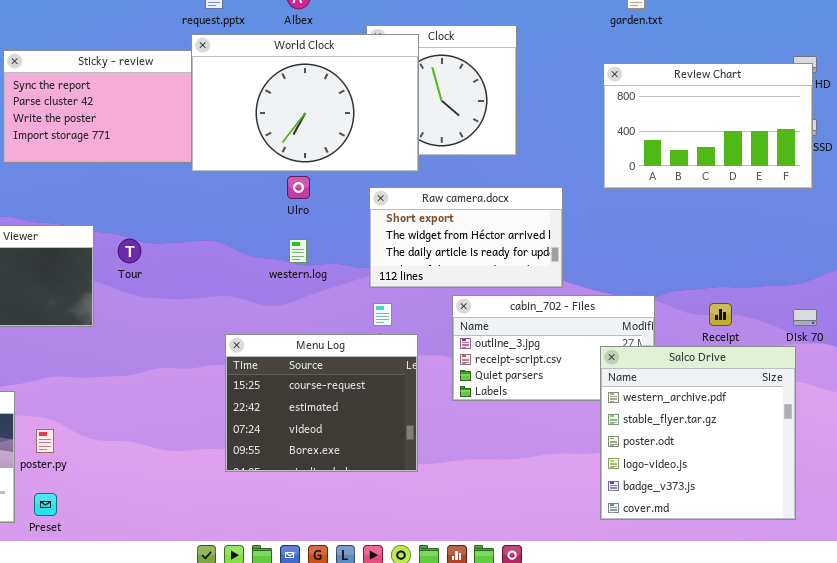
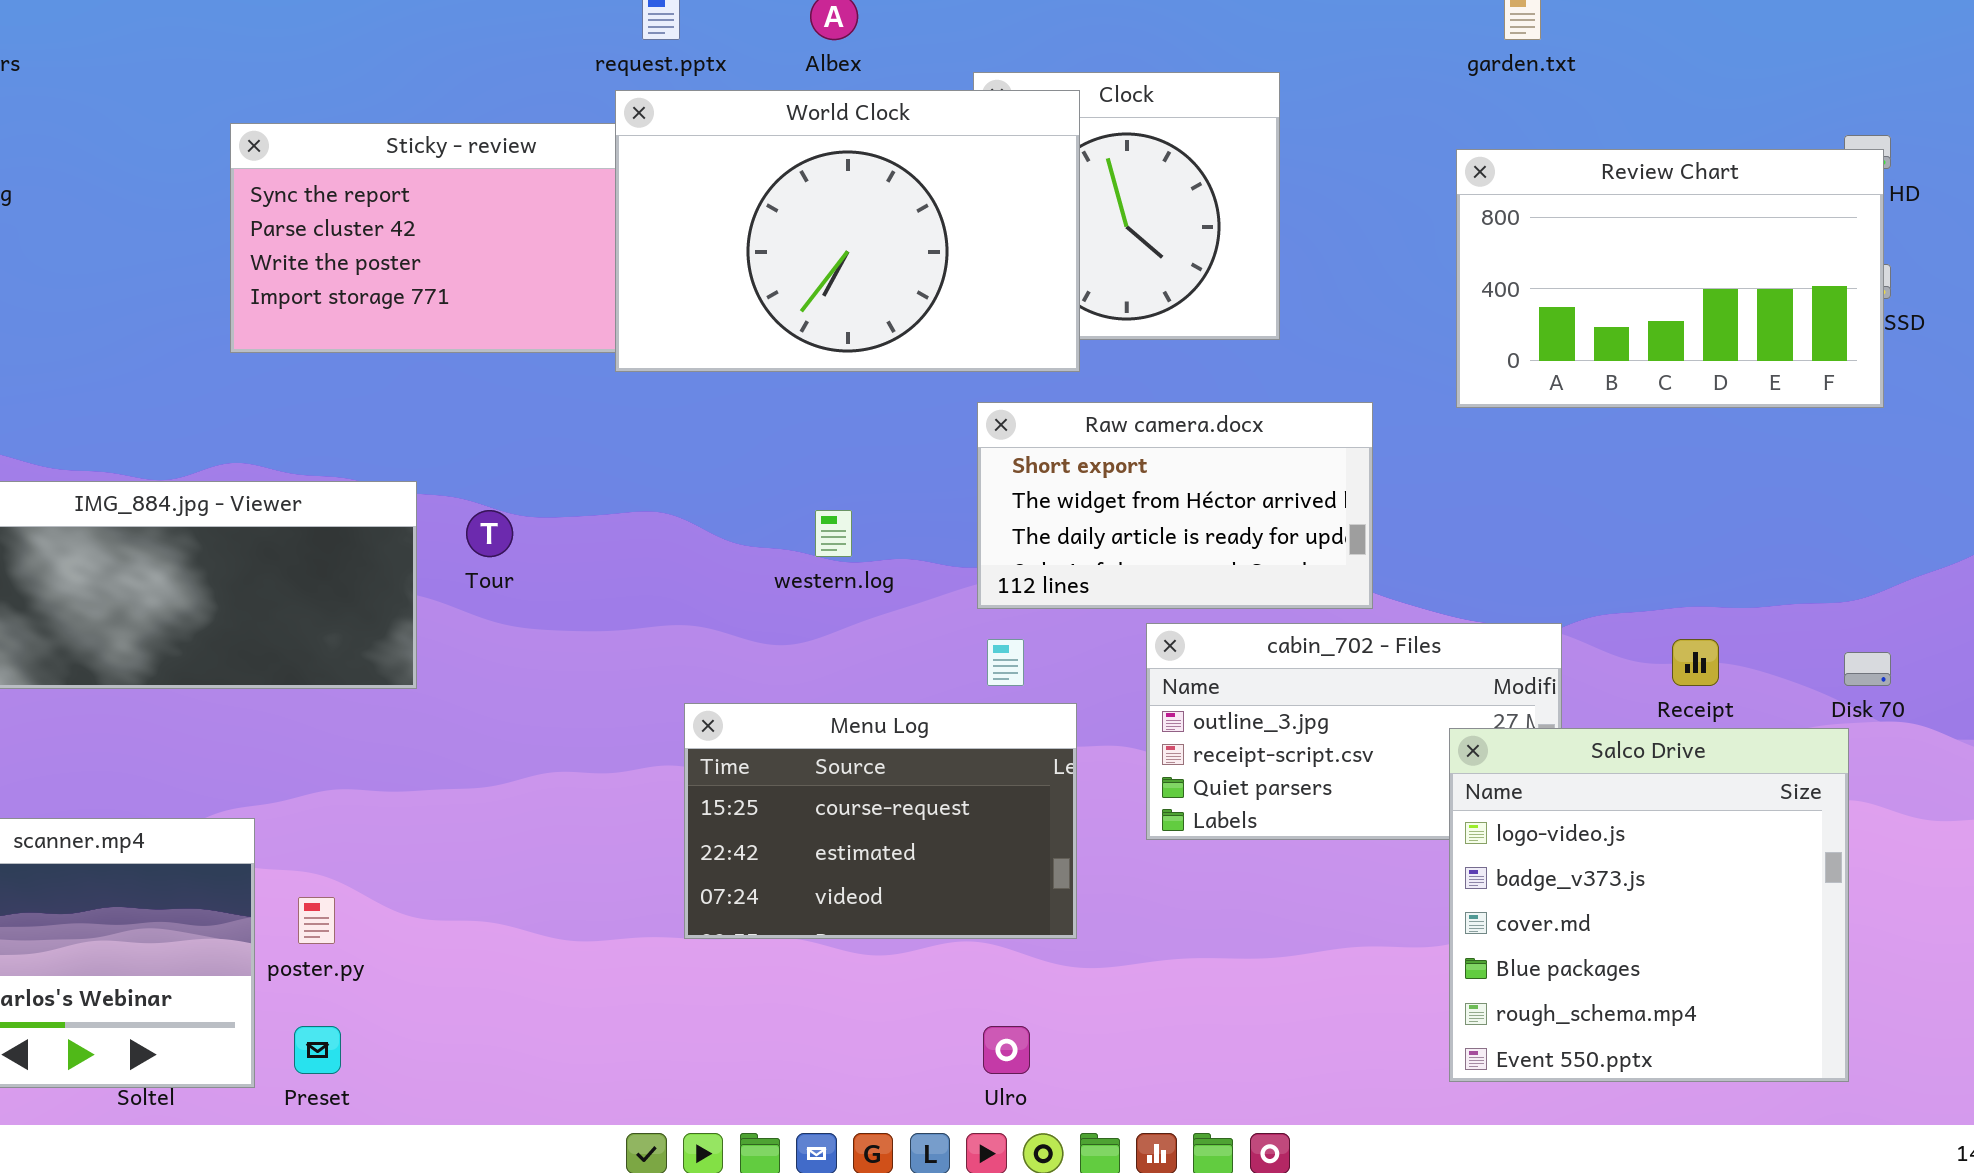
Ulro: [287,176,310,199] -> [983,1026,1030,1074], moved
Menu Log: [225,334,418,472] -> [684,703,1077,939], resized
Salco Drive: [600,346,796,520] -> [1449,728,1849,1082], scrolled down 3 rows

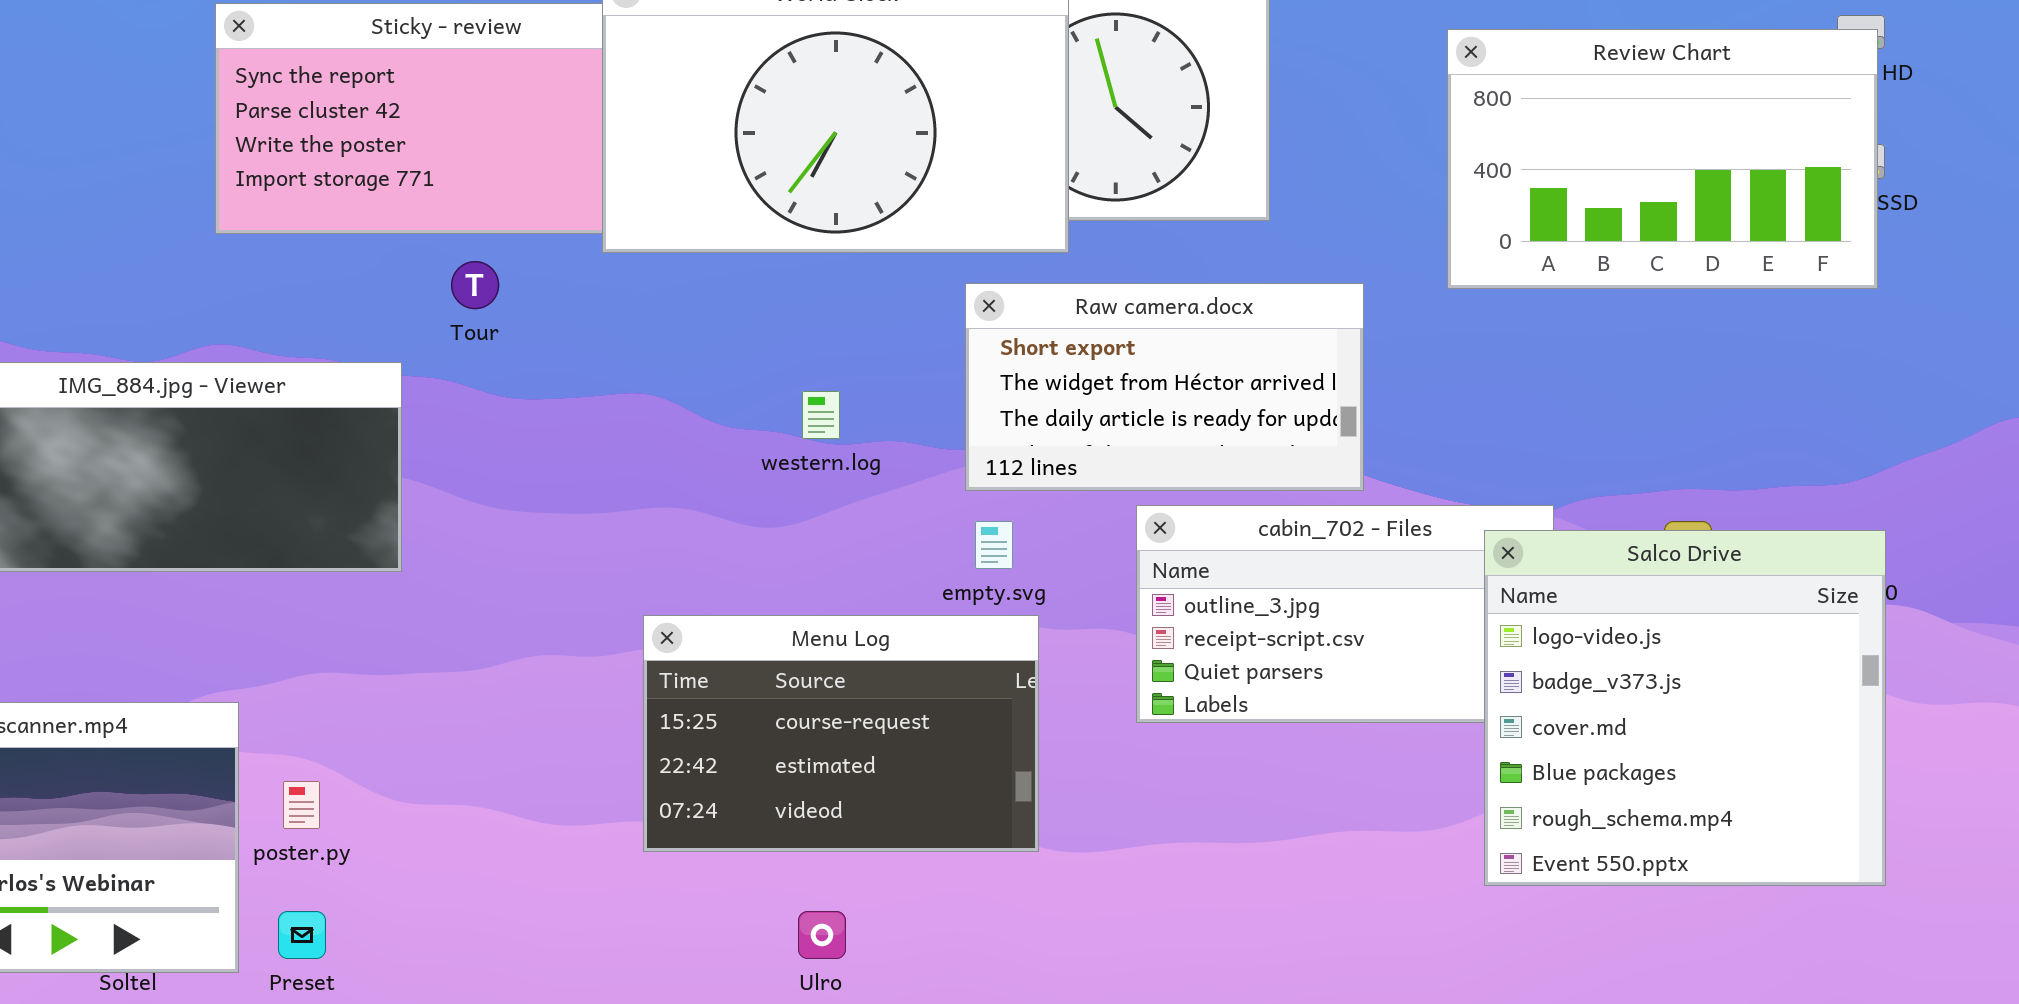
Tour: [466,510,513,557] -> [451,261,499,309], moved
Menu Log: [684,703,1077,939] -> [643,615,1039,852], moved
Salco Drive: [1449,728,1849,1082] -> [1484,530,1886,886], moved
Ulro: [983,1026,1030,1074] -> [798,911,846,959], moved

